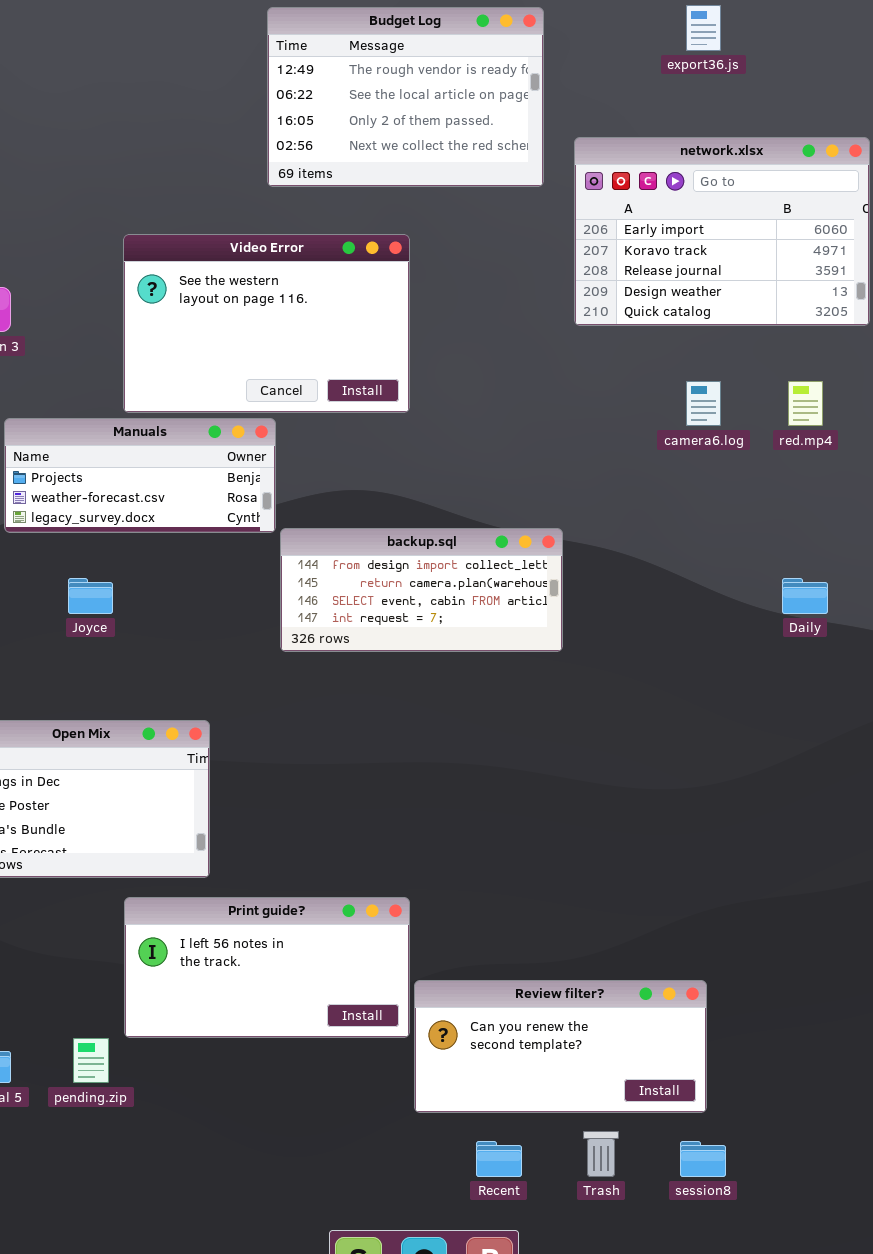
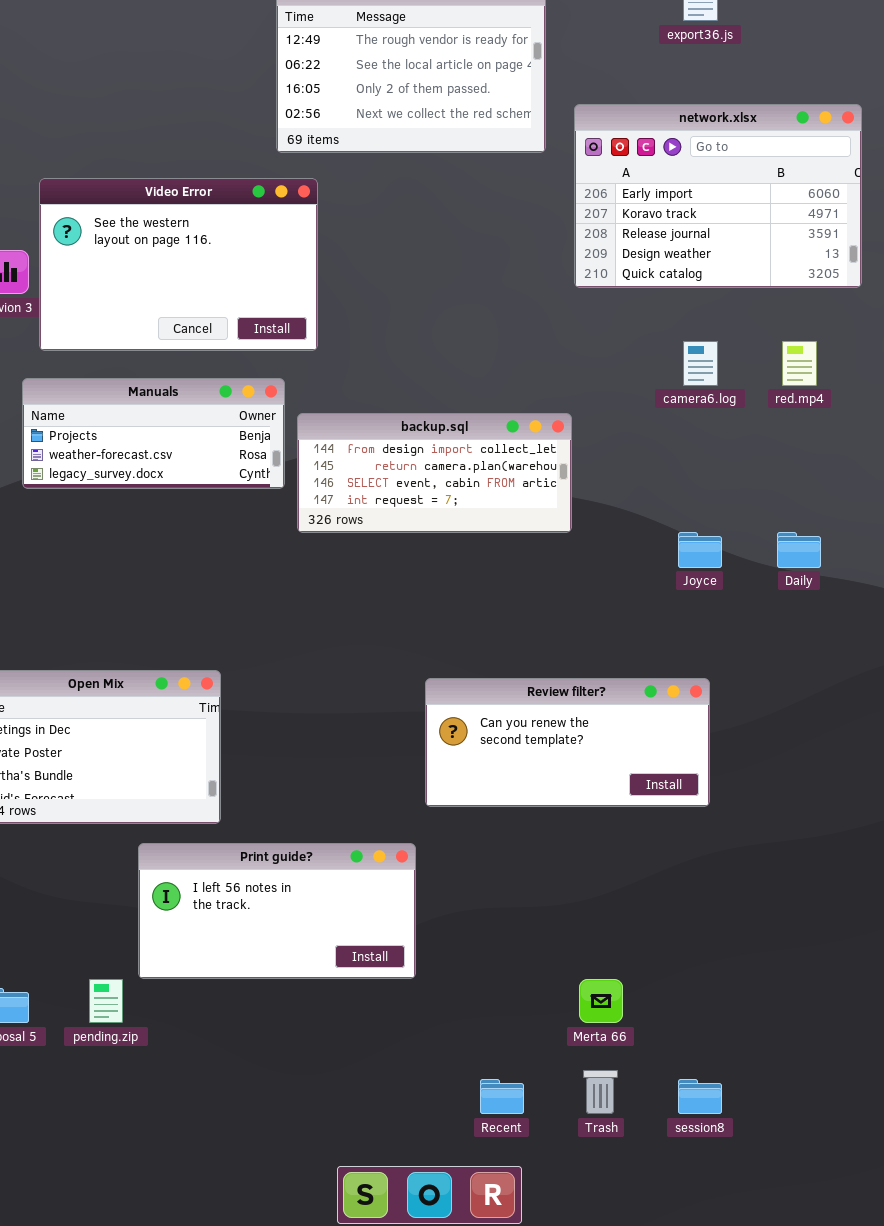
Video Error: [123,234,410,413] -> [39,178,318,351], moved
backup.sql: [280,528,563,652] -> [297,413,572,533], moved
Joyce: [68,578,113,614] -> [678,532,722,568], moved
Review filter?: [414,980,707,1113] -> [425,678,710,807], moved

